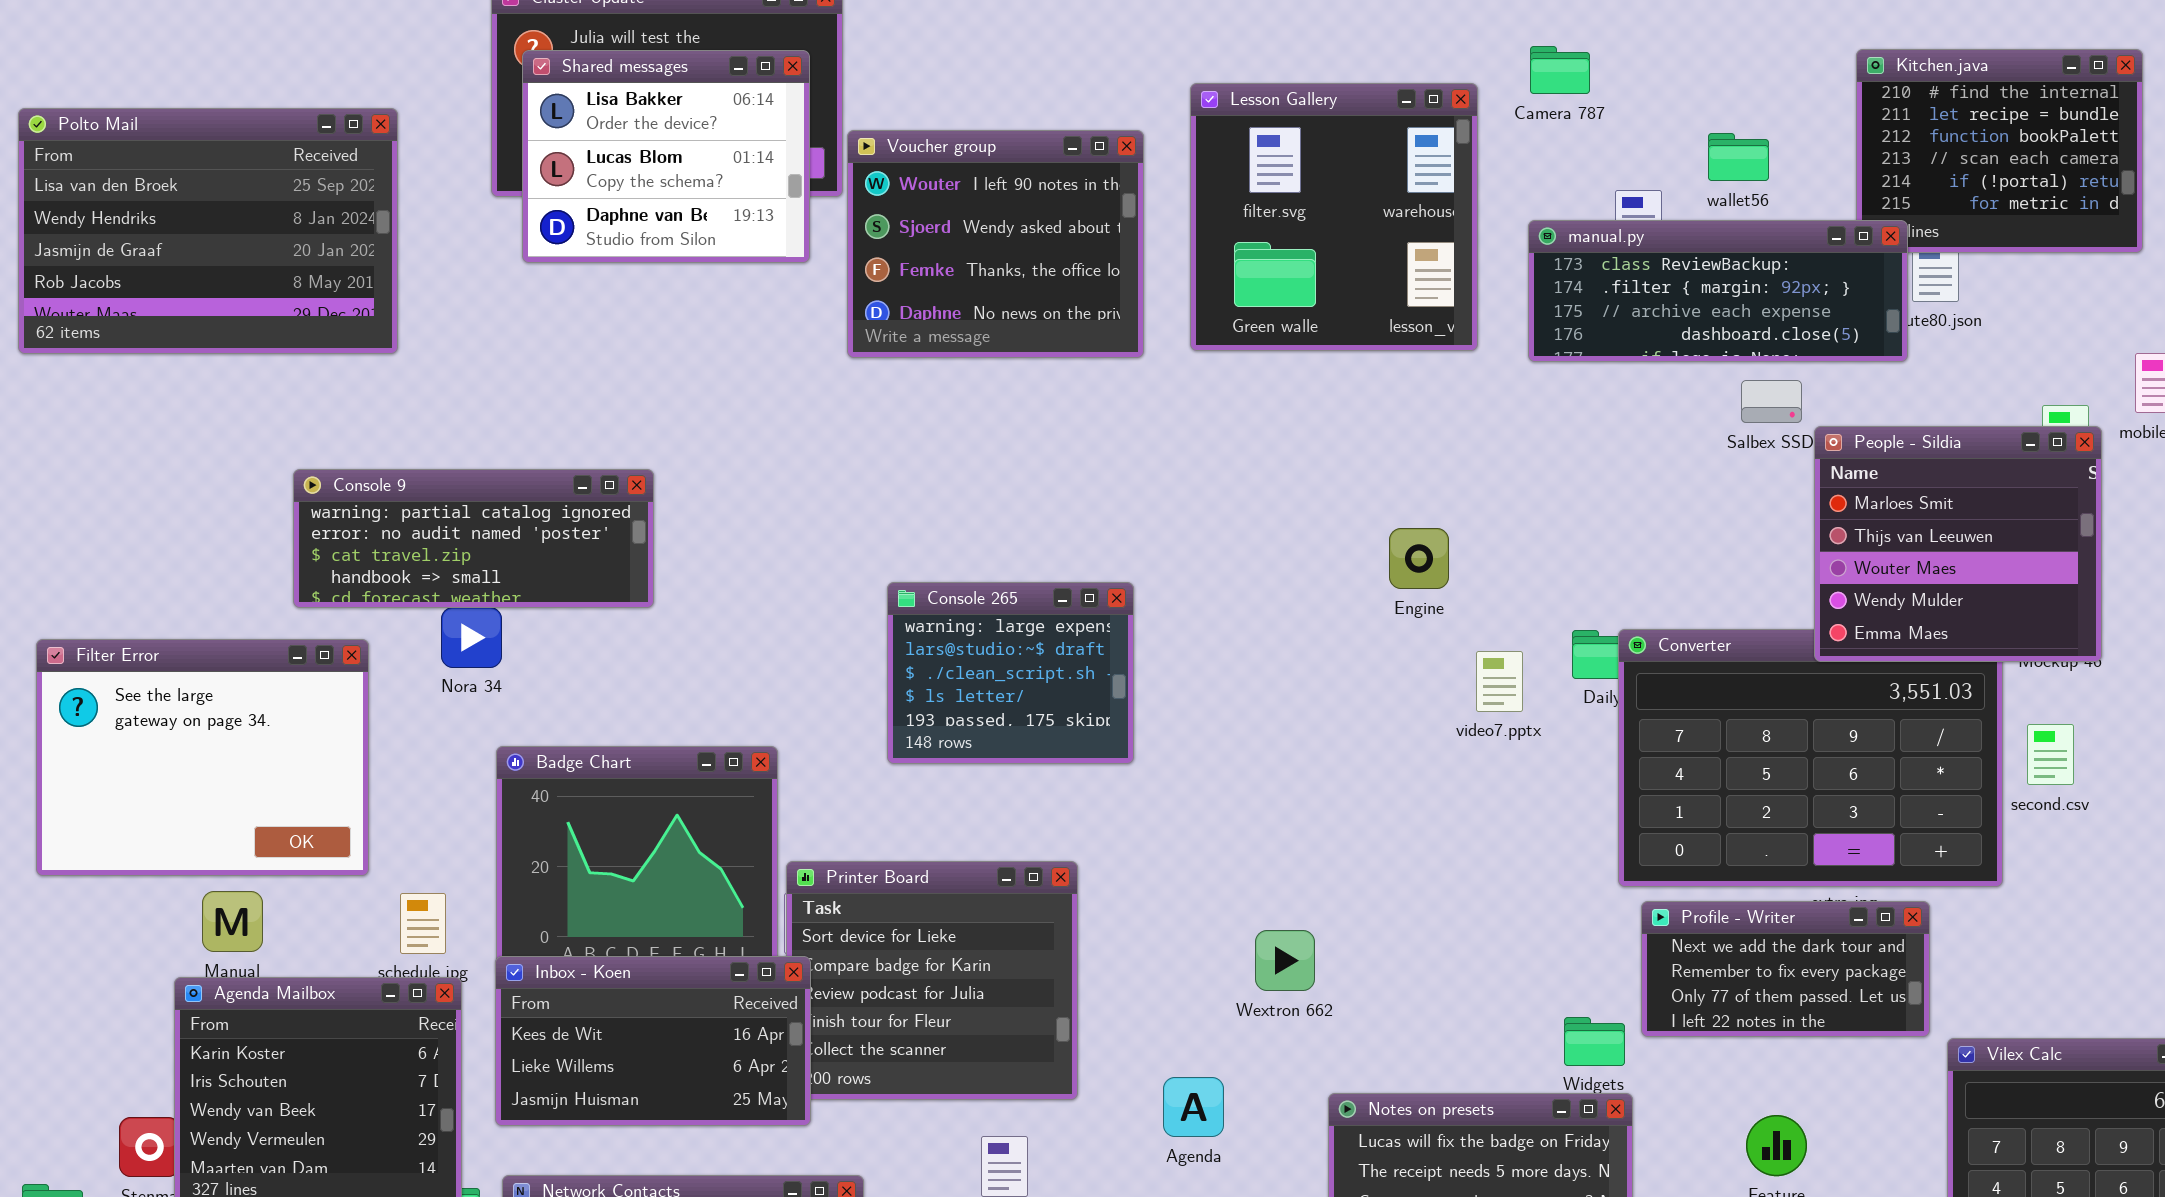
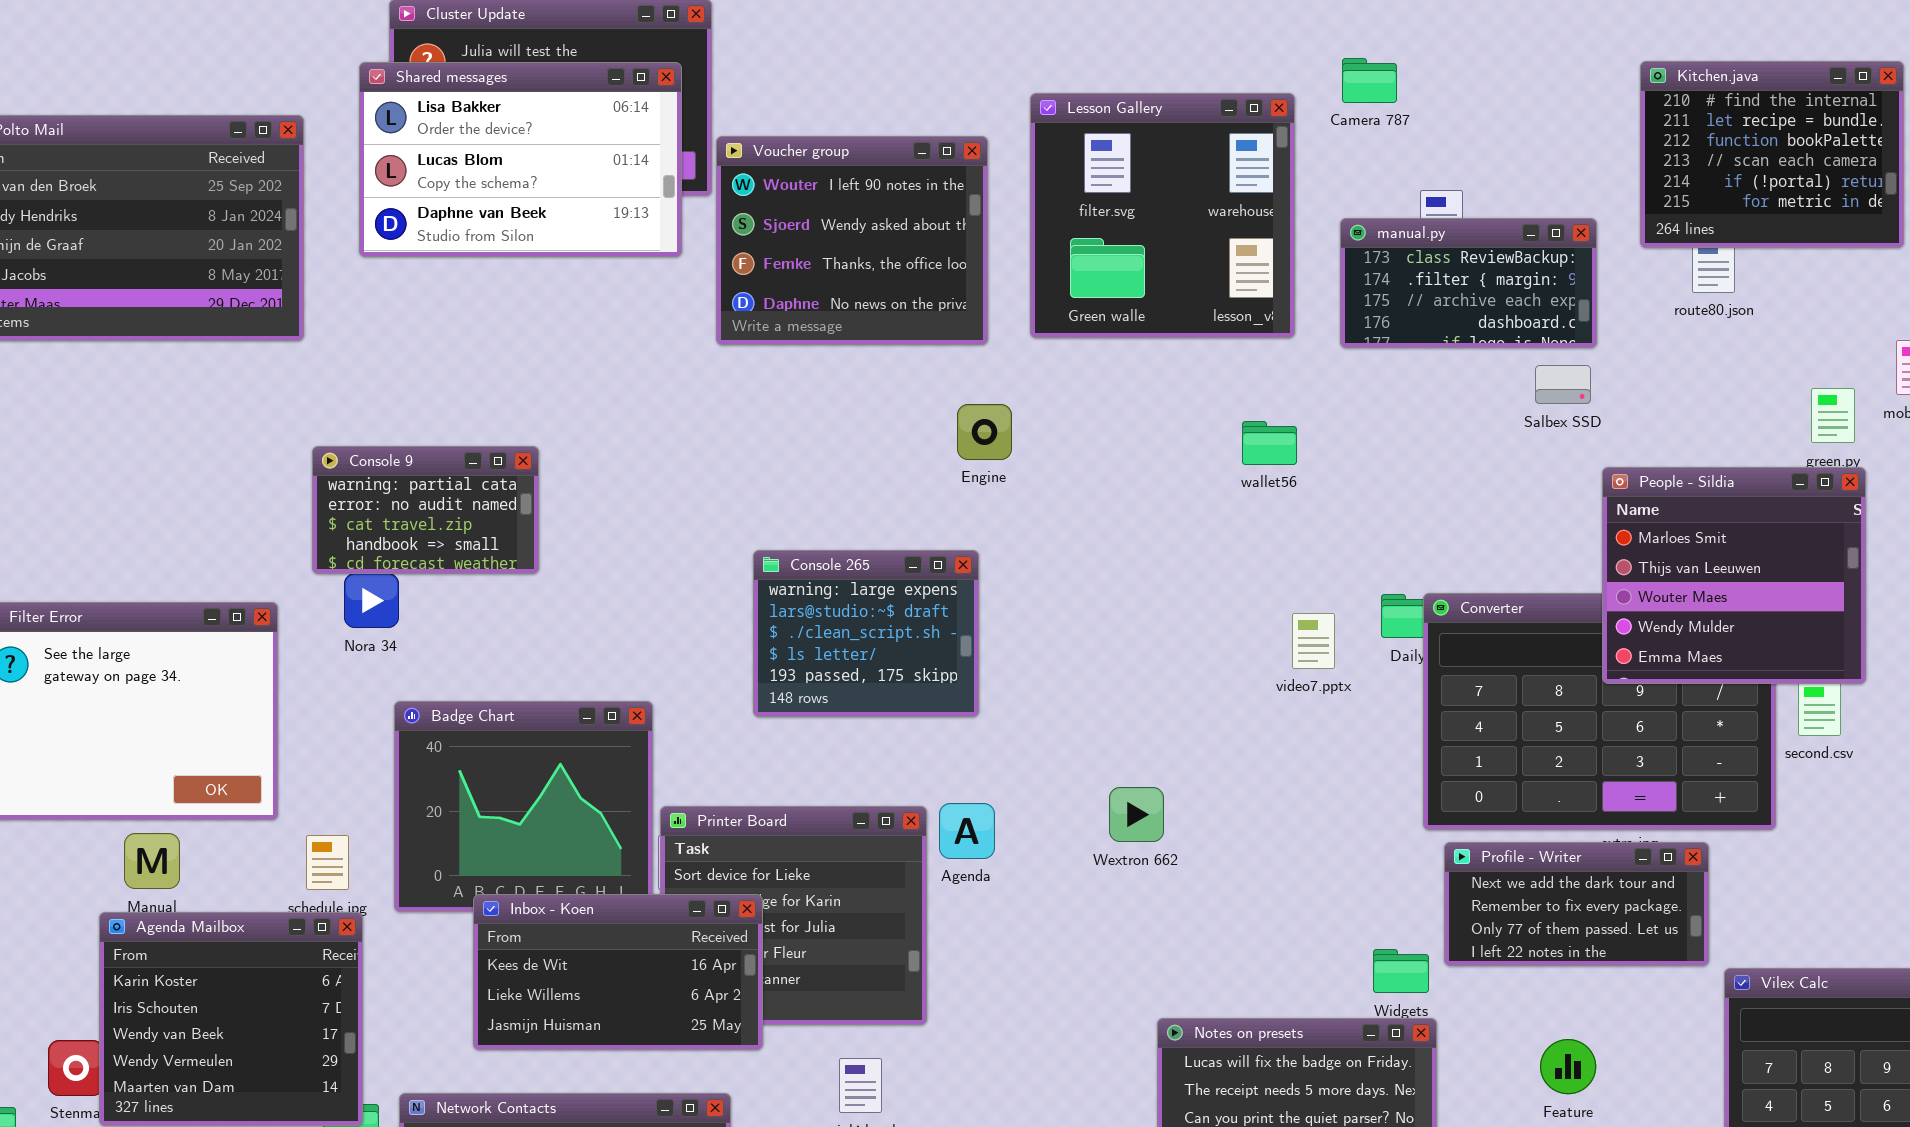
Shared messages: [522,50,810,263] -> [359,62,682,257], resized
wallet56: [1708,133,1769,181] -> [1242,421,1297,465], moved
manual.py: [1528,220,1908,362] -> [1340,218,1597,348], resized
People - Sildia: [1814,426,2102,662] -> [1602,467,1866,684], moved
Console 9: [293,469,654,608] -> [312,446,539,574], resized
Engine: [1389,528,1449,589] -> [957,404,1012,460], moved
Wextron 662: [1255,930,1315,991] -> [1109,787,1164,842], moved
Inbox - Koen: [495,956,811,1126] -> [473,894,763,1050], moved
Agenda: [1163,1077,1224,1137] -> [939,803,995,859], moved

